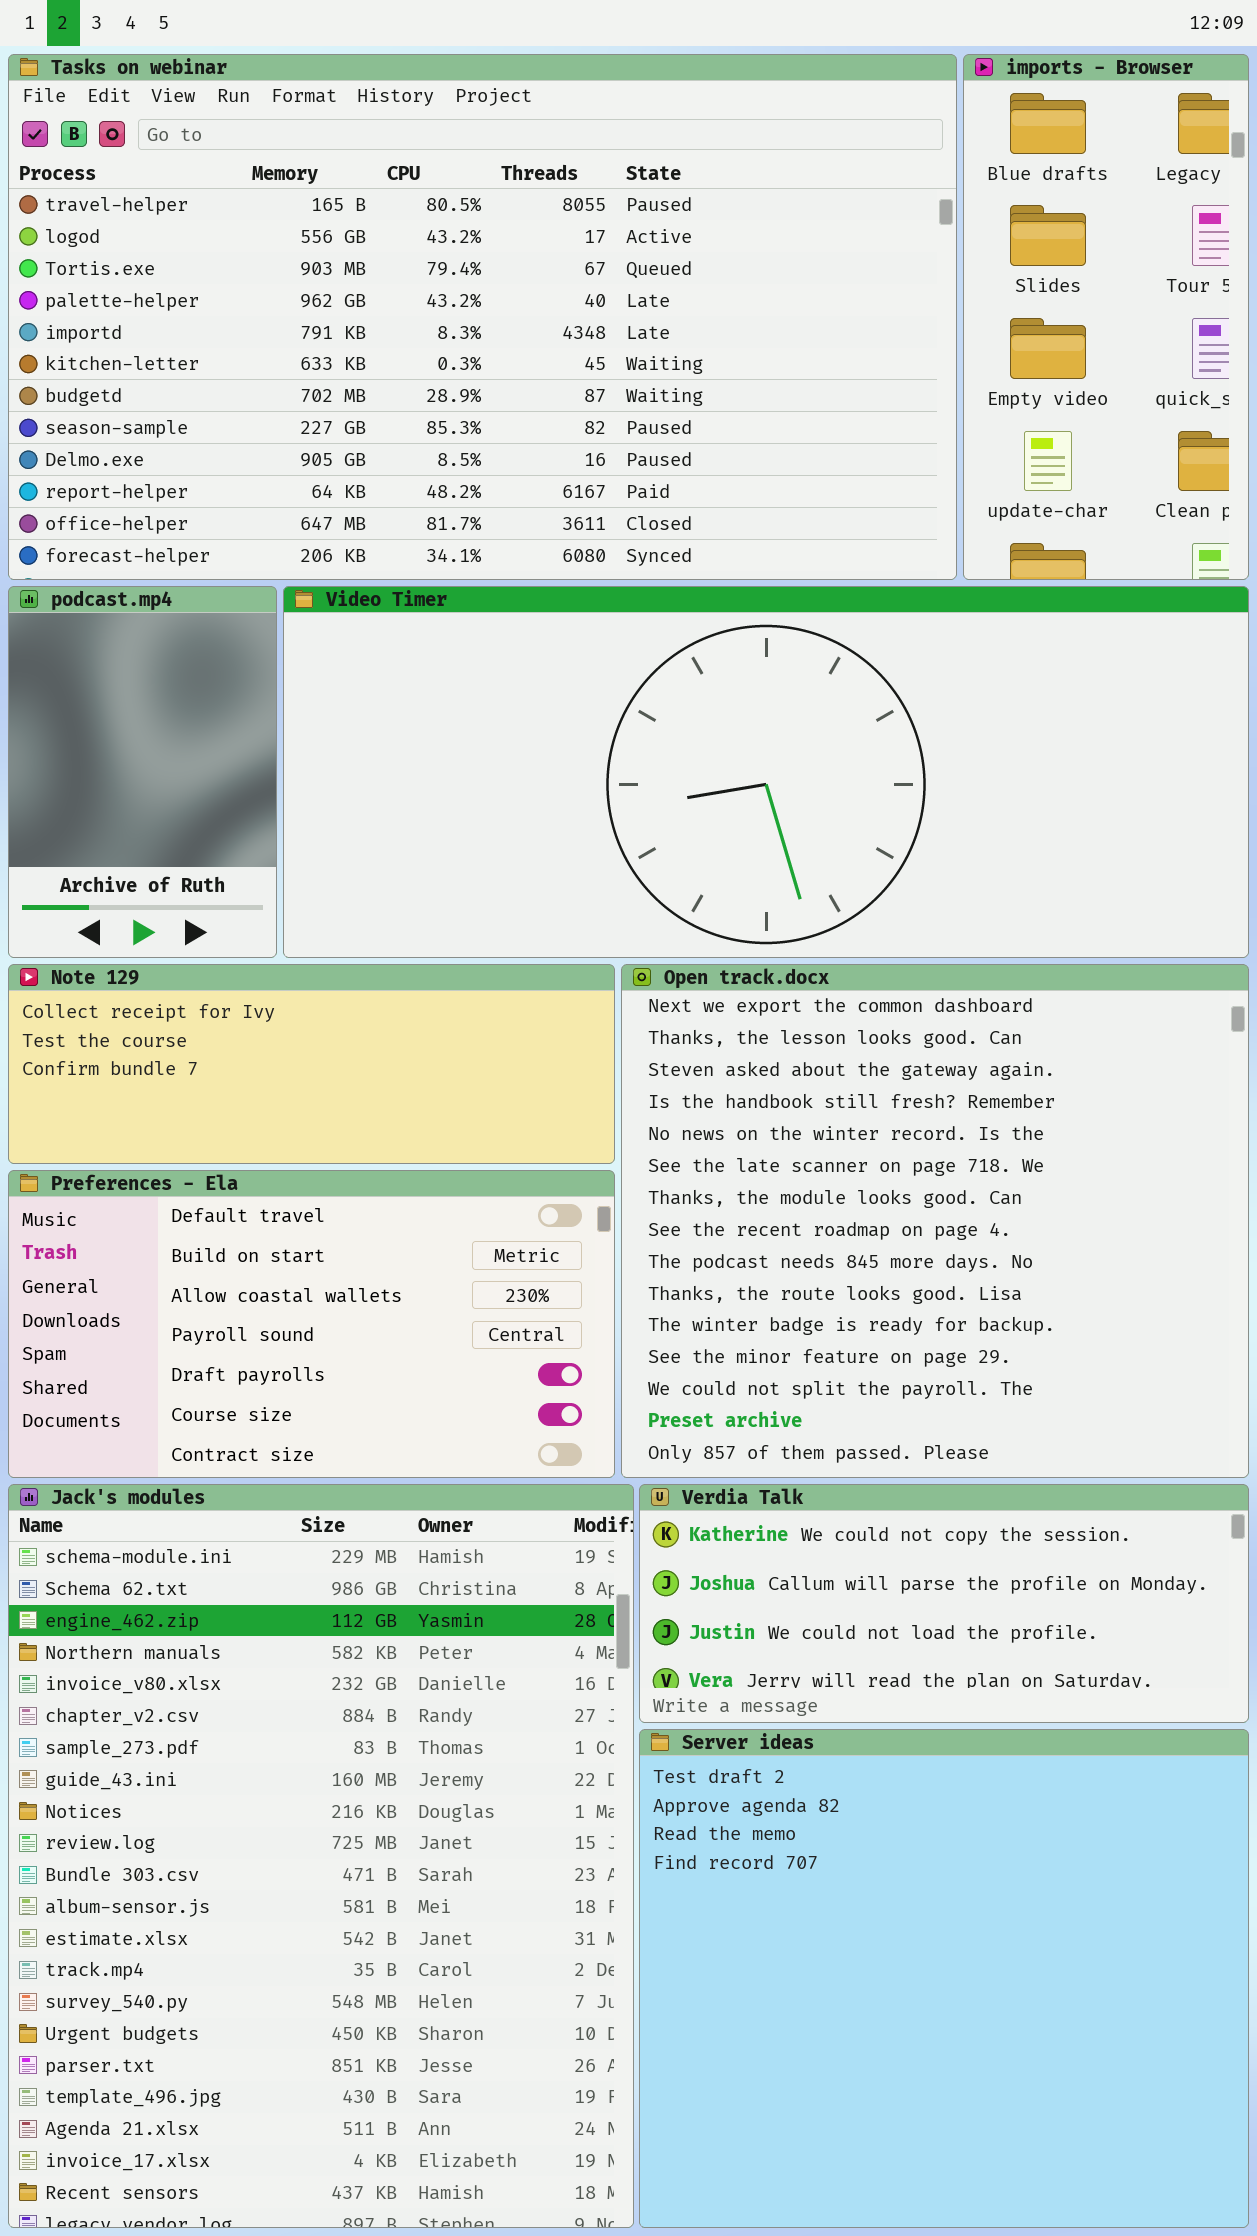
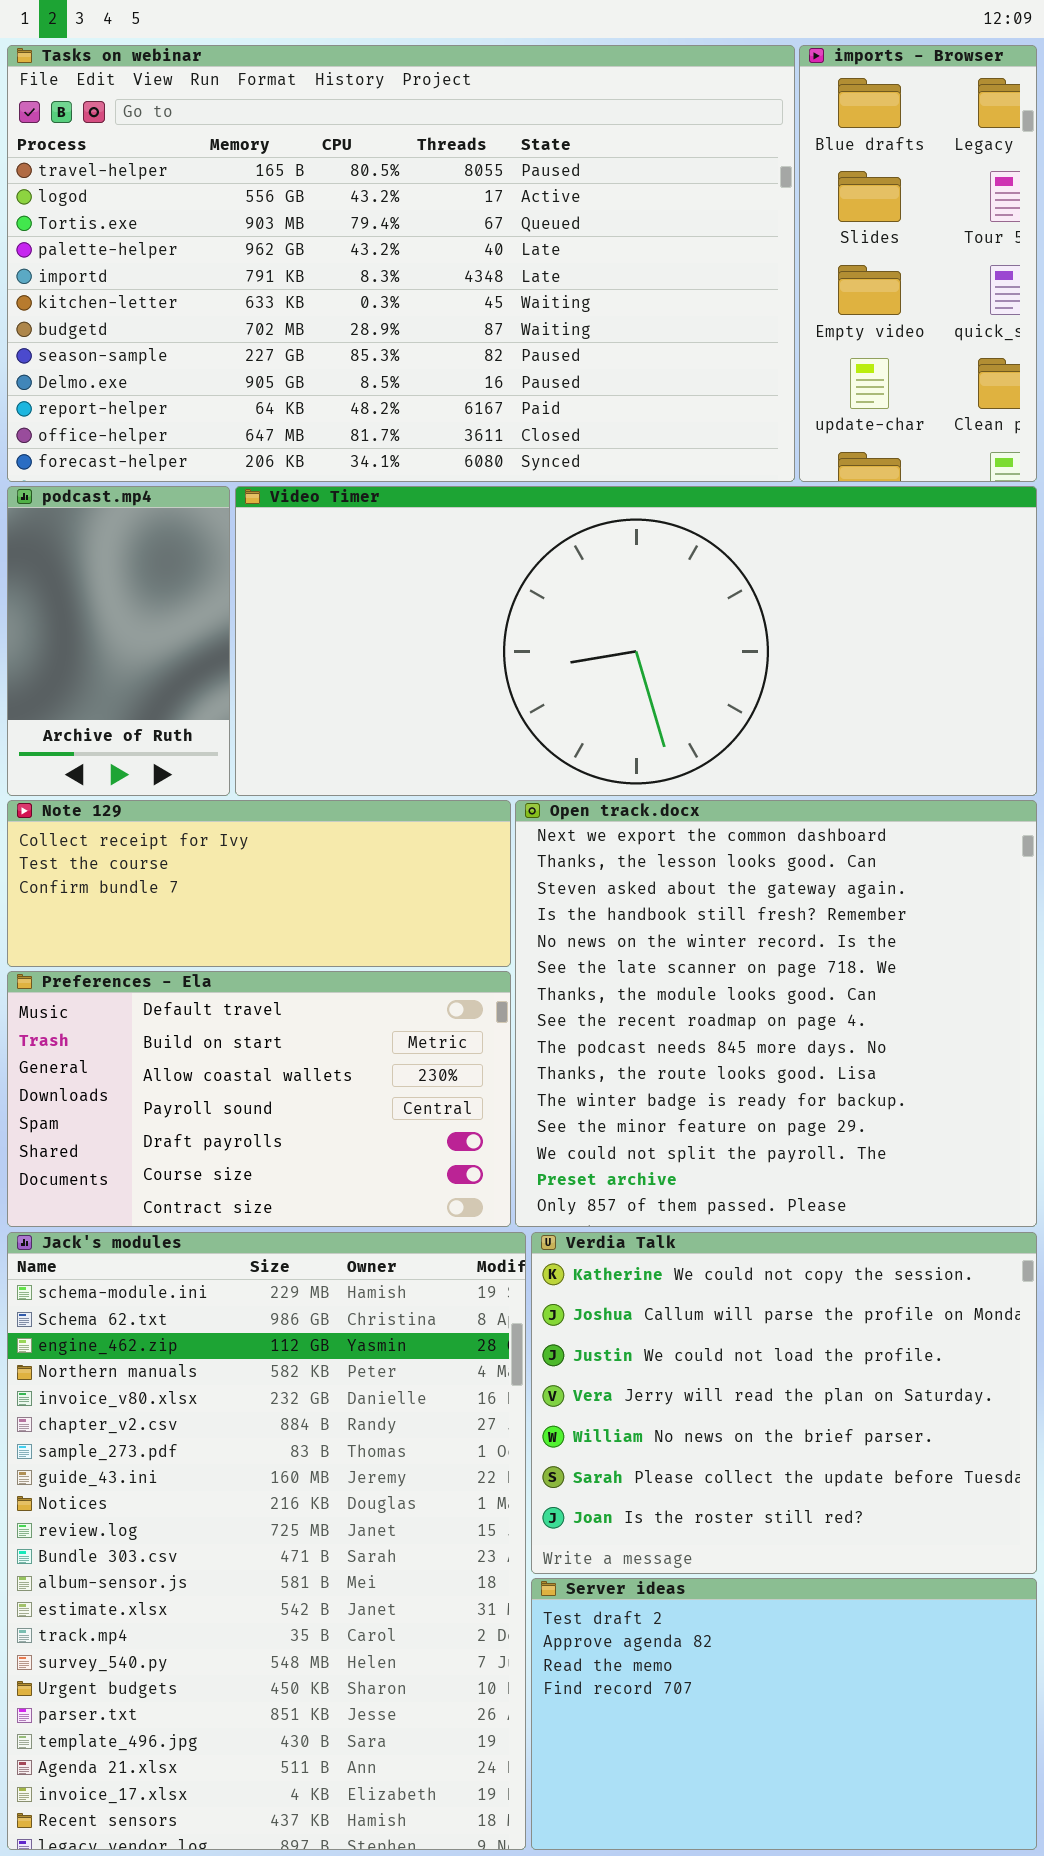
Verdia Talk: [639,1484,1249,1723] -> [531,1232,1037,1574], resized
Server ideas: [639,1729,1249,2228] -> [531,1578,1037,1850], resized

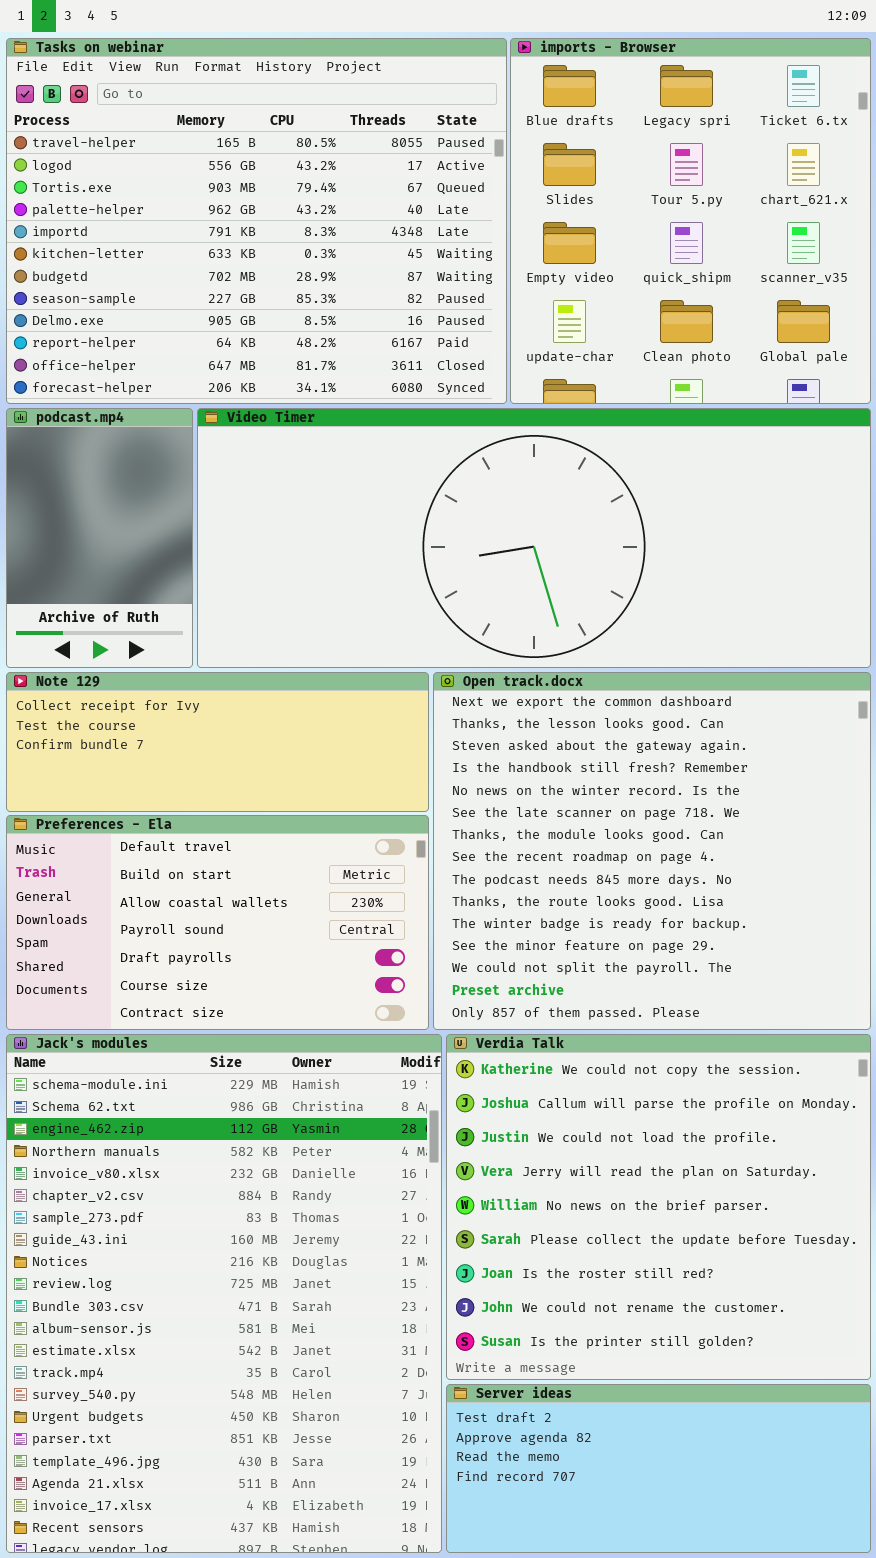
Tasks on webinar: [7,45,795,482] -> [6,38,507,404], resized
imports - Browser: [799,45,1037,482] -> [510,38,871,404], resized
Verdia Talk: [531,1232,1037,1574] -> [446,1034,871,1380], resized
Server ideas: [531,1578,1037,1850] -> [446,1384,871,1553], resized

